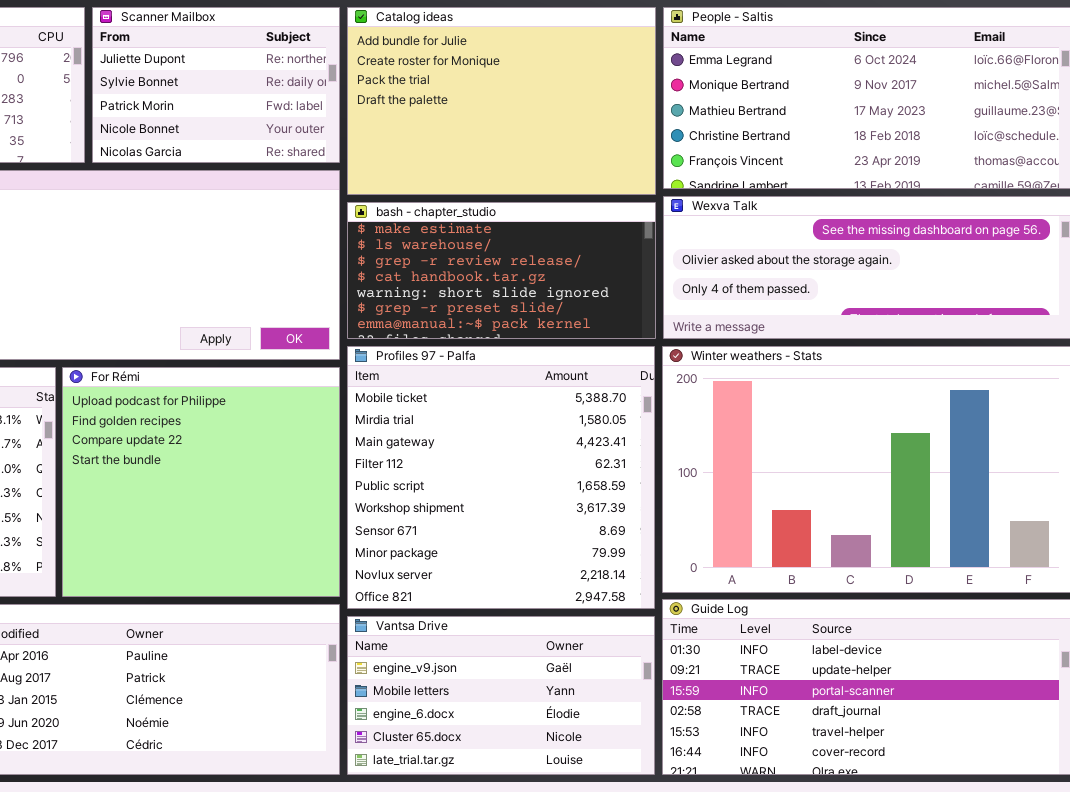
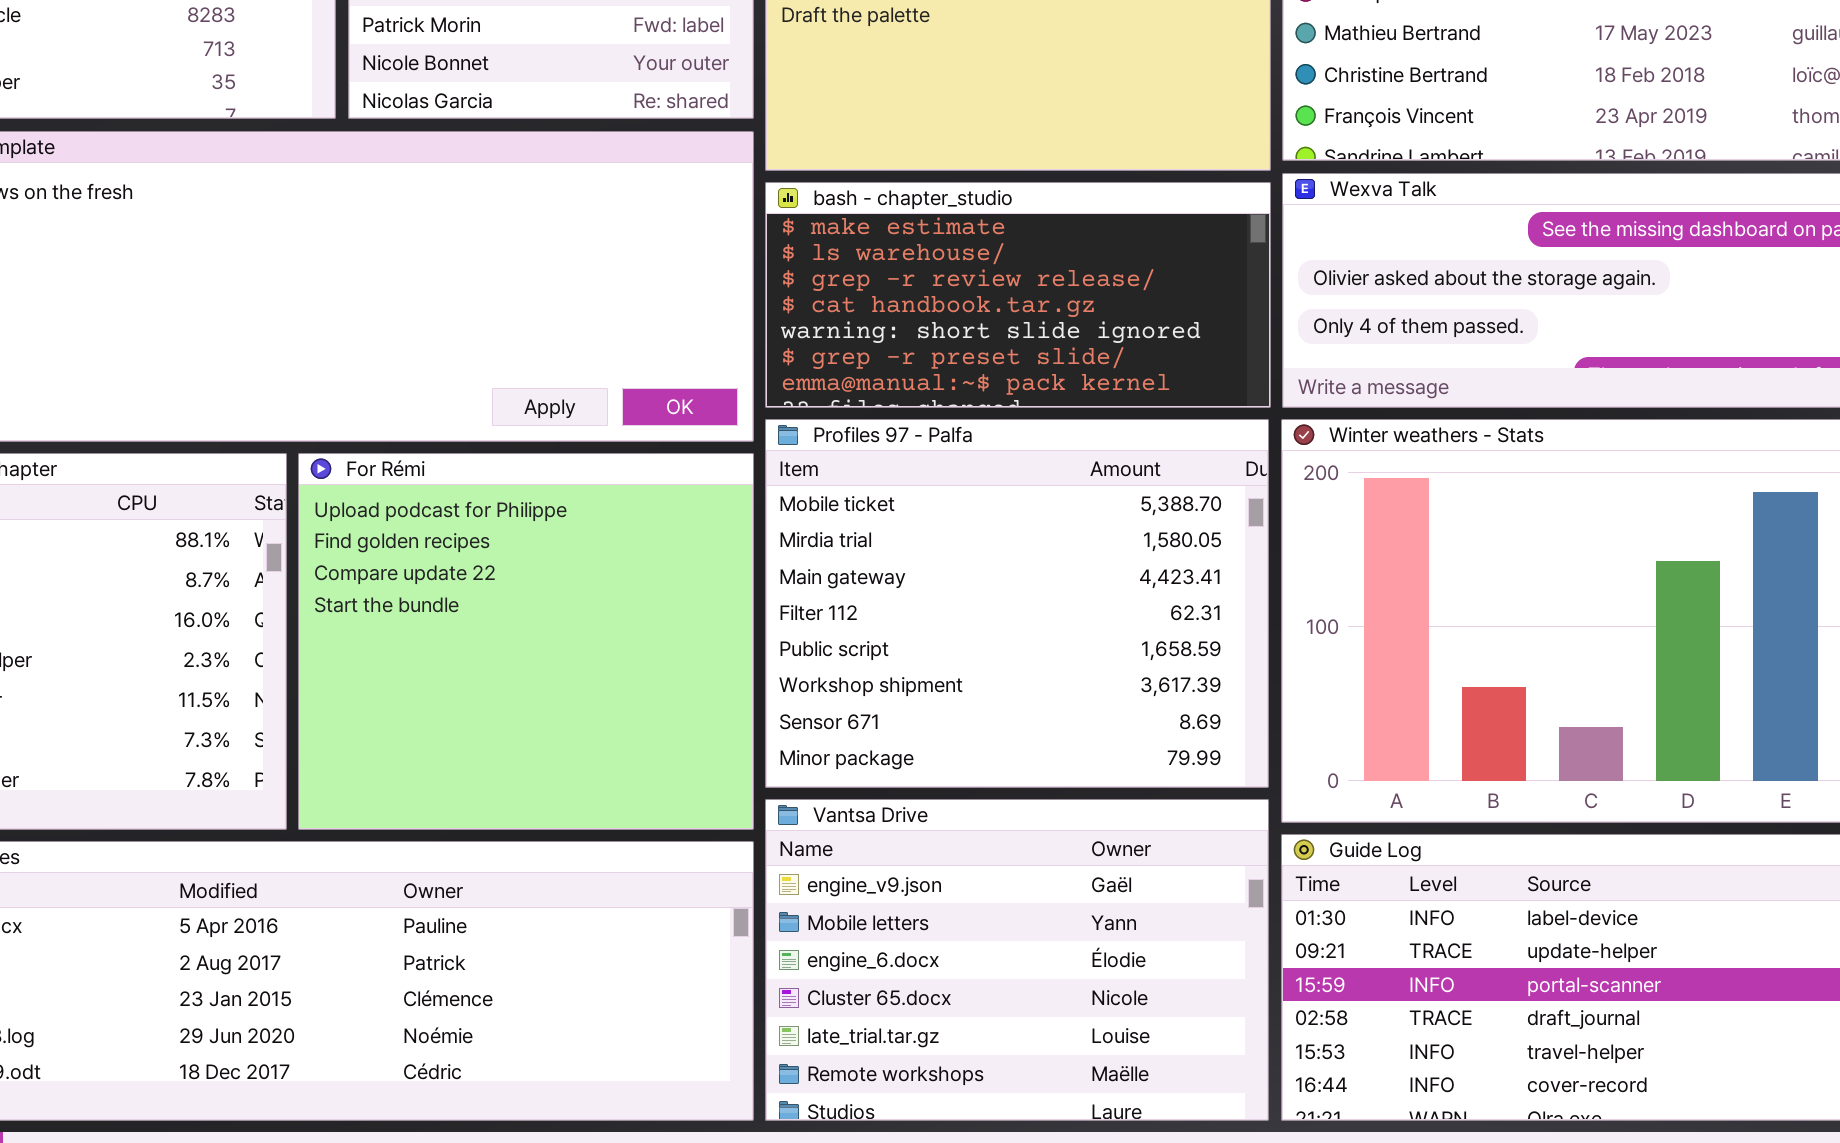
Profiles 97 - Palfa: [347,346,655,609] -> [765,419,1269,788], resized
Vantsa Drive: [347,616,655,775] -> [765,799,1269,1121], resized

